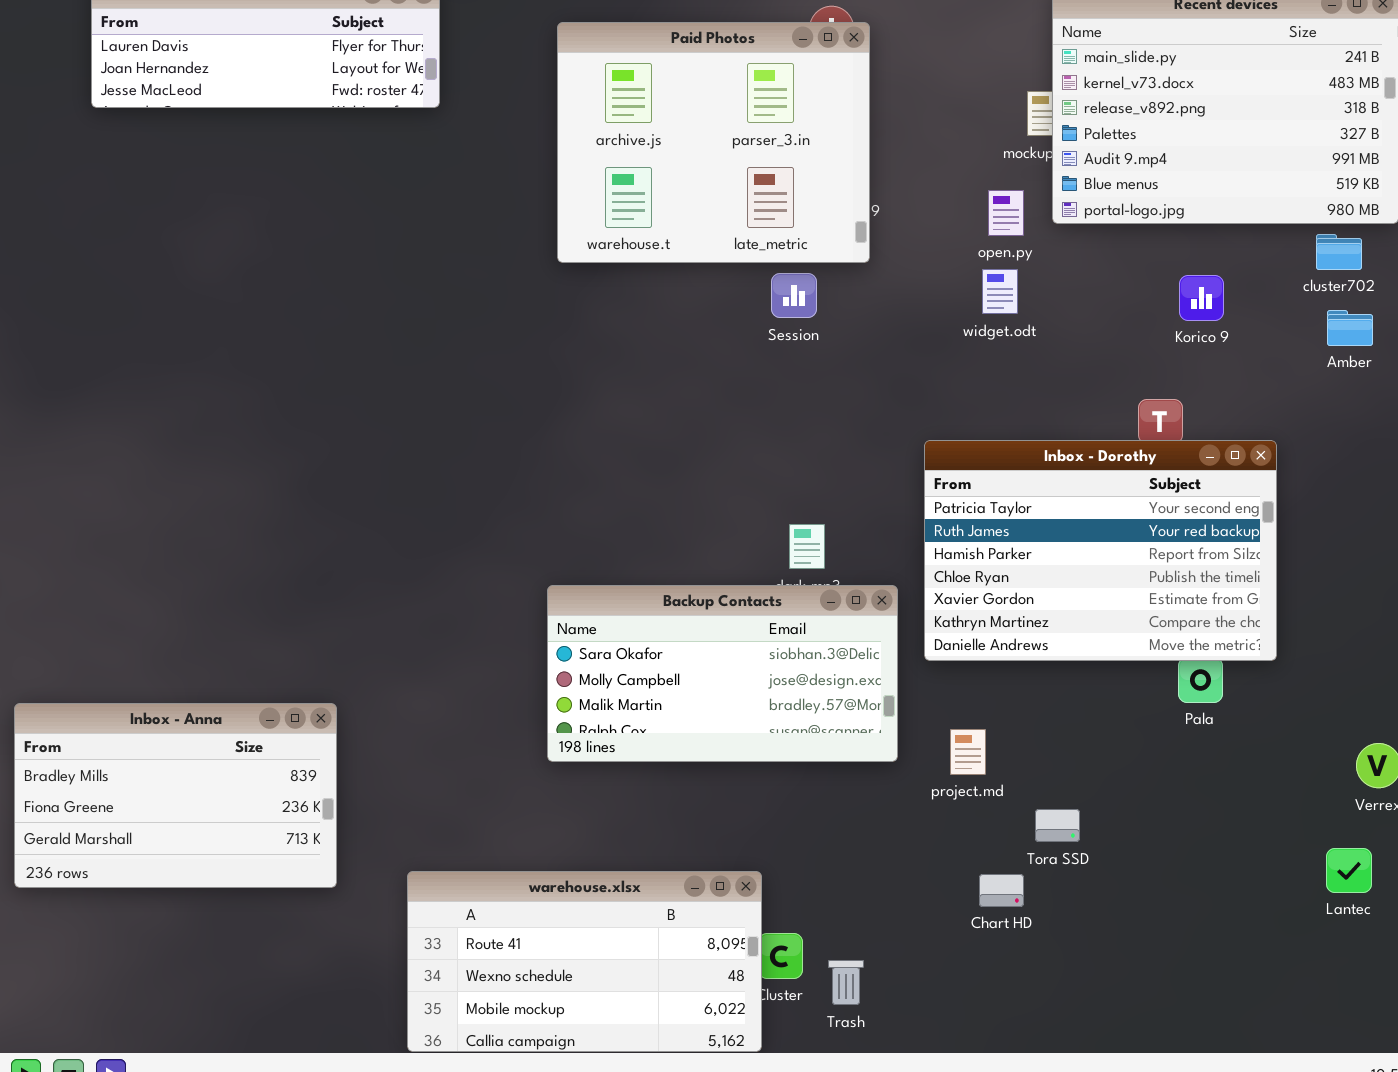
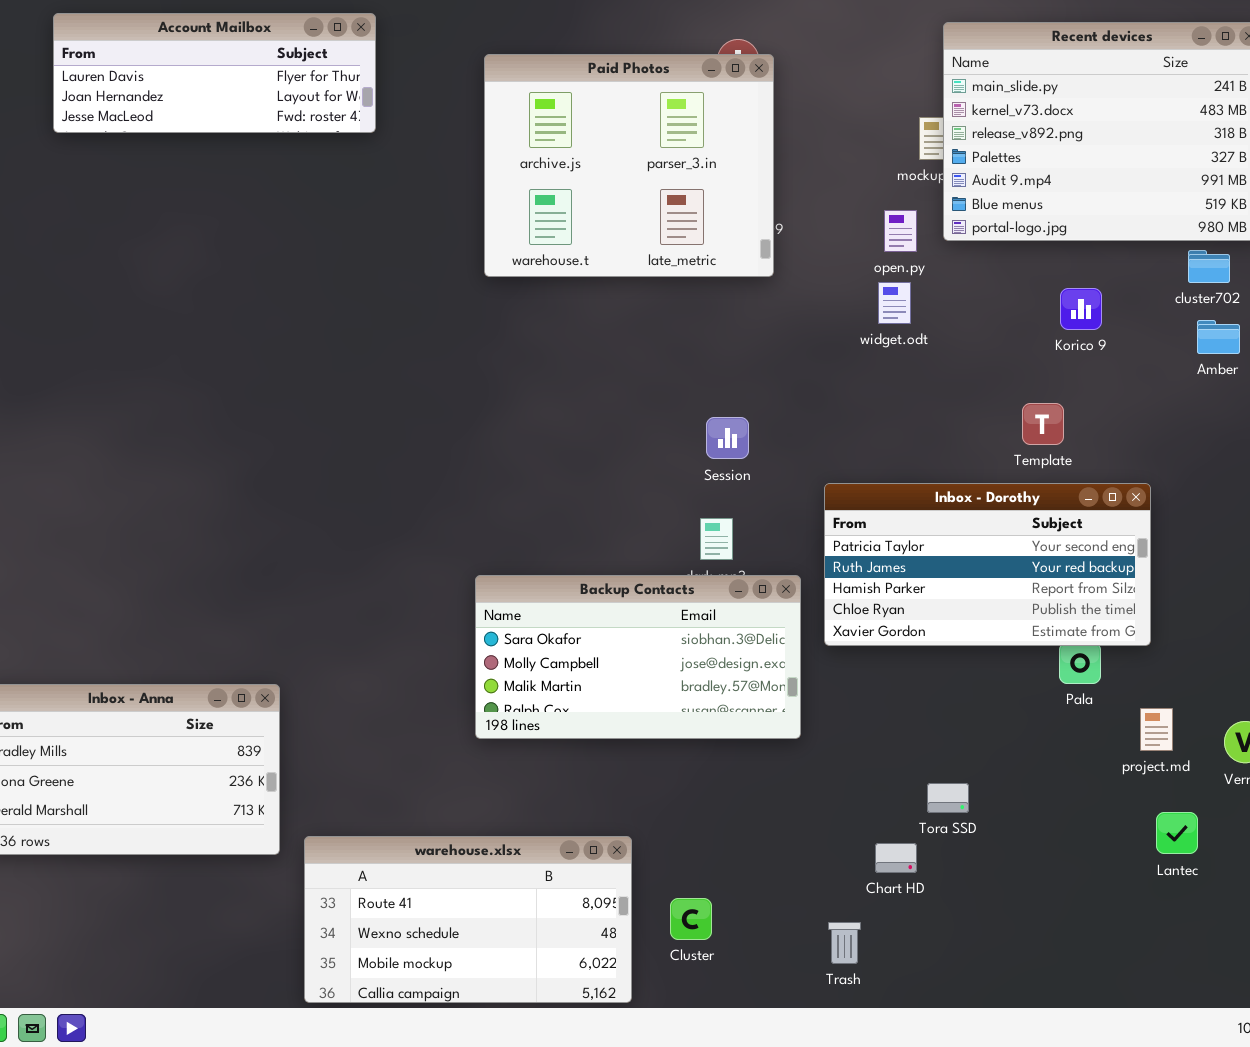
Session: [771,273,817,318] -> [706,417,749,459], moved
Inbox - Dorothy: [924,440,1277,661] -> [824,483,1151,646], resized
project.md: [950,729,986,775] -> [1140,708,1173,751], moved
Lantec: [1326,848,1372,893] -> [1156,812,1198,854], moved
warehouse.xlsx: [407,871,762,1052] -> [304,836,632,1003], moved
Trash: [828,960,864,1005] -> [828,922,861,964], moved

